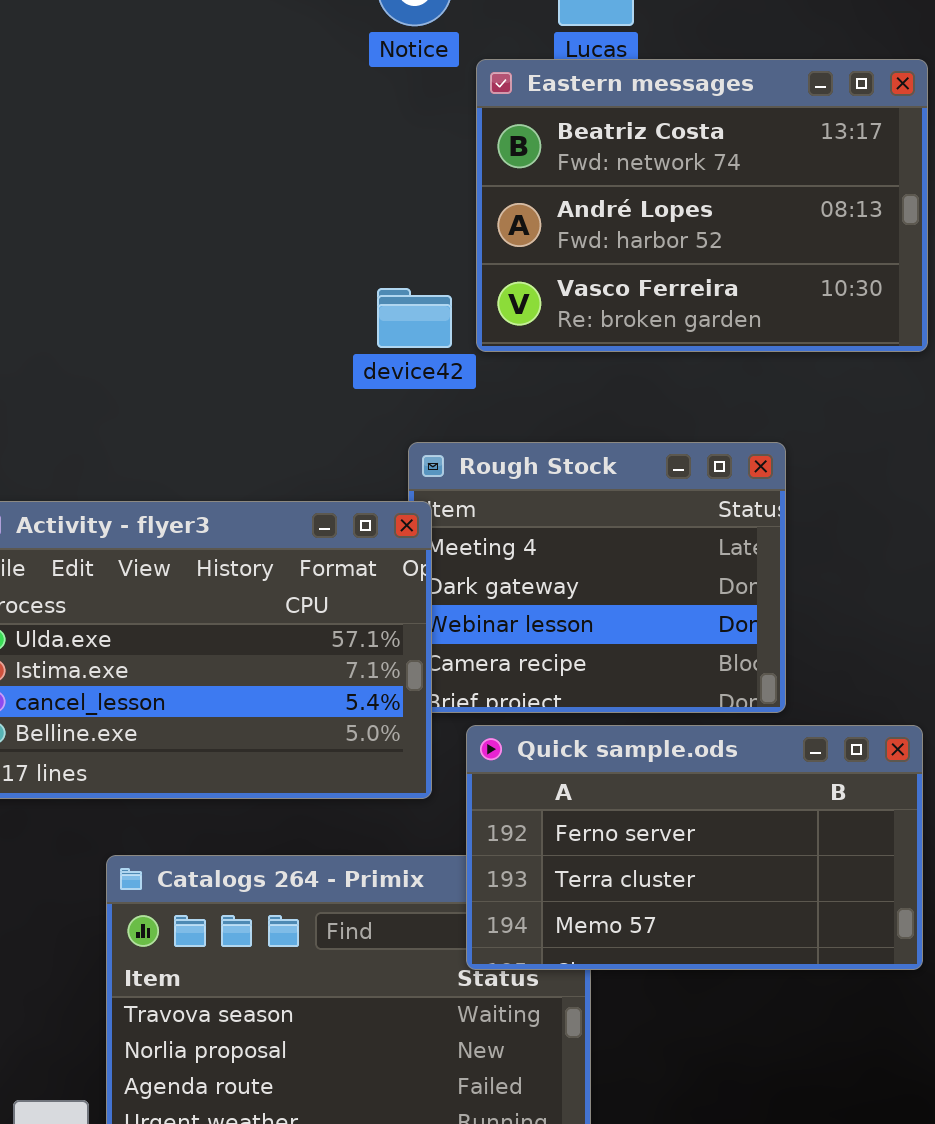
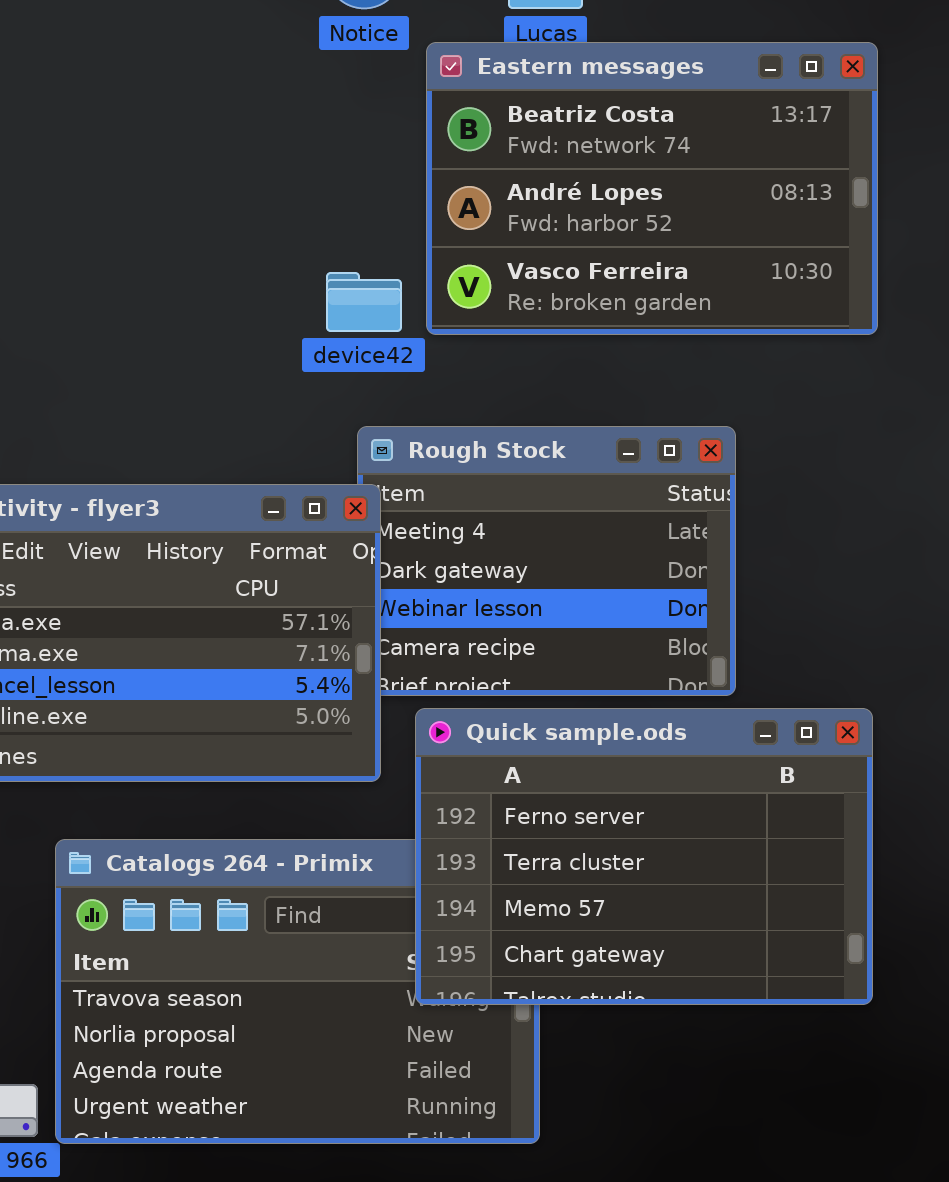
Quick sample.ods: [466,725,923,970] -> [415,708,873,1005], resized

